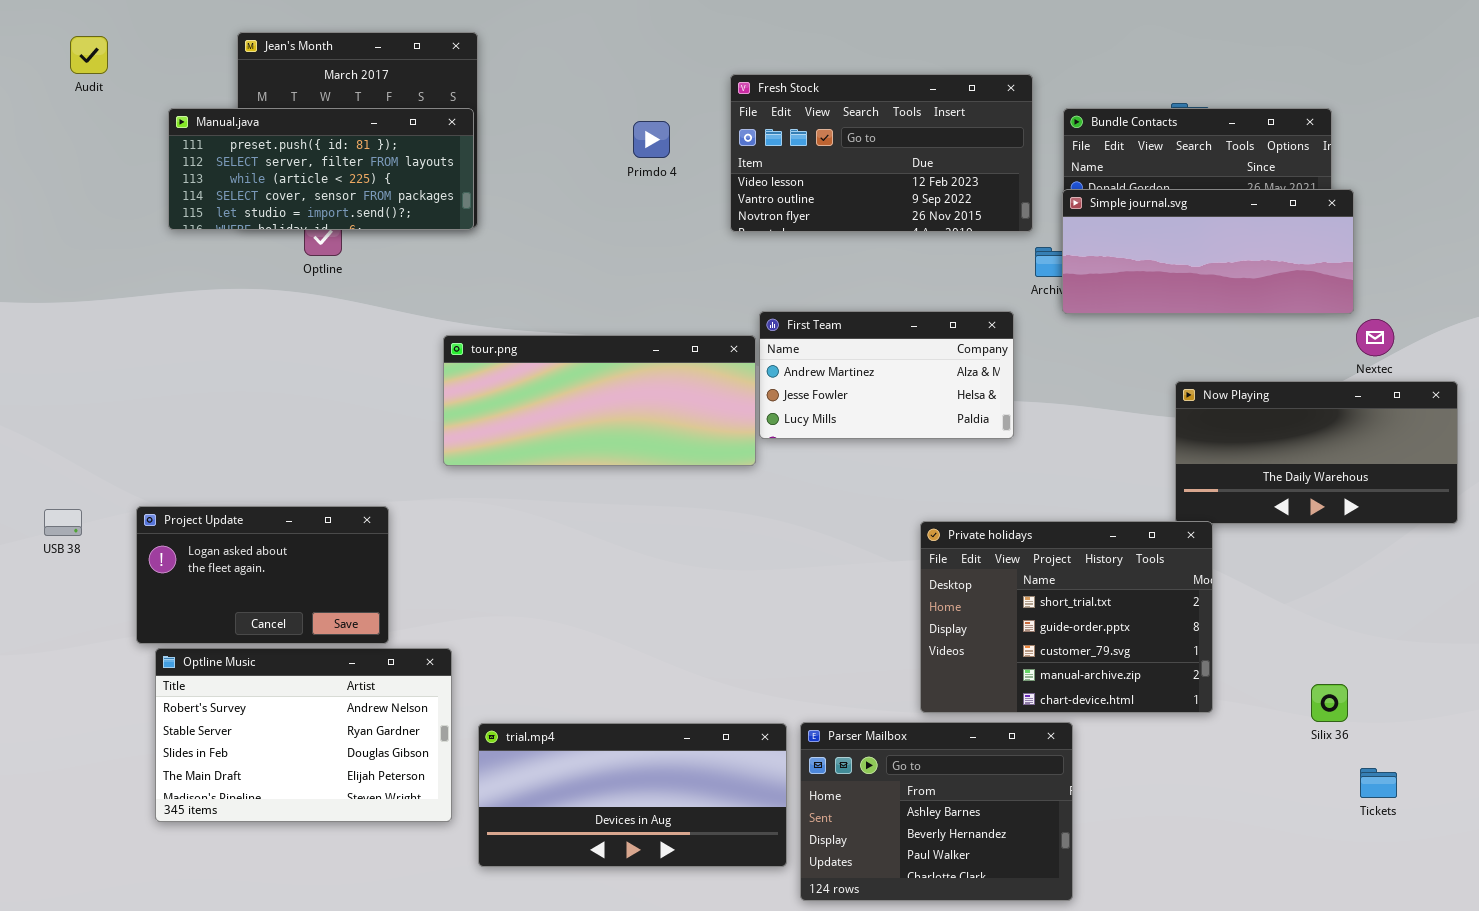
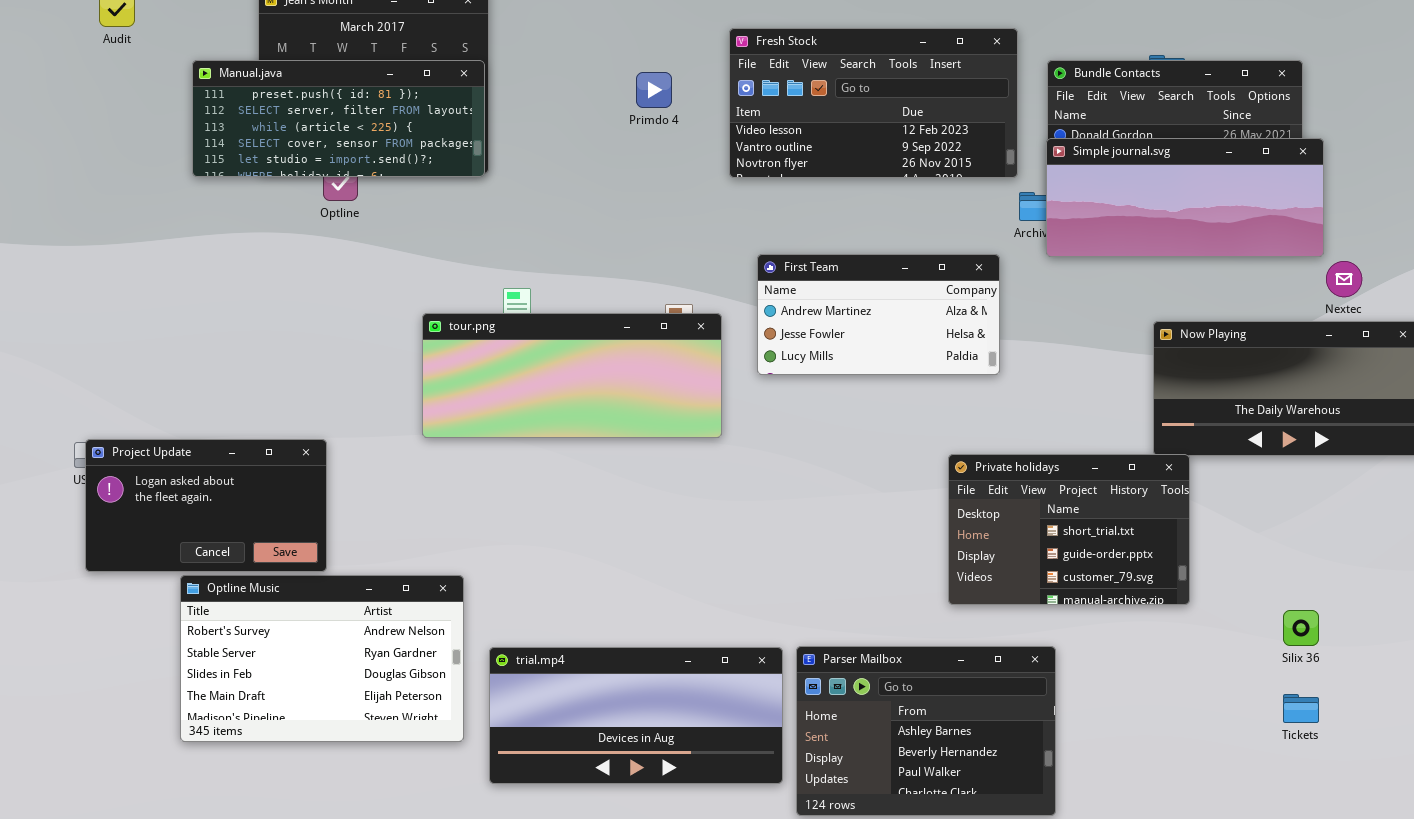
tour.png: [443,335,756,466] -> [422,313,722,438], moved
Project Update: [136,506,389,644] -> [85,439,327,572], moved
Private holidays: [920,521,1213,713] -> [948,454,1190,605], resized
Tickets: [1360,768,1397,798] -> [1283,694,1319,723], moved

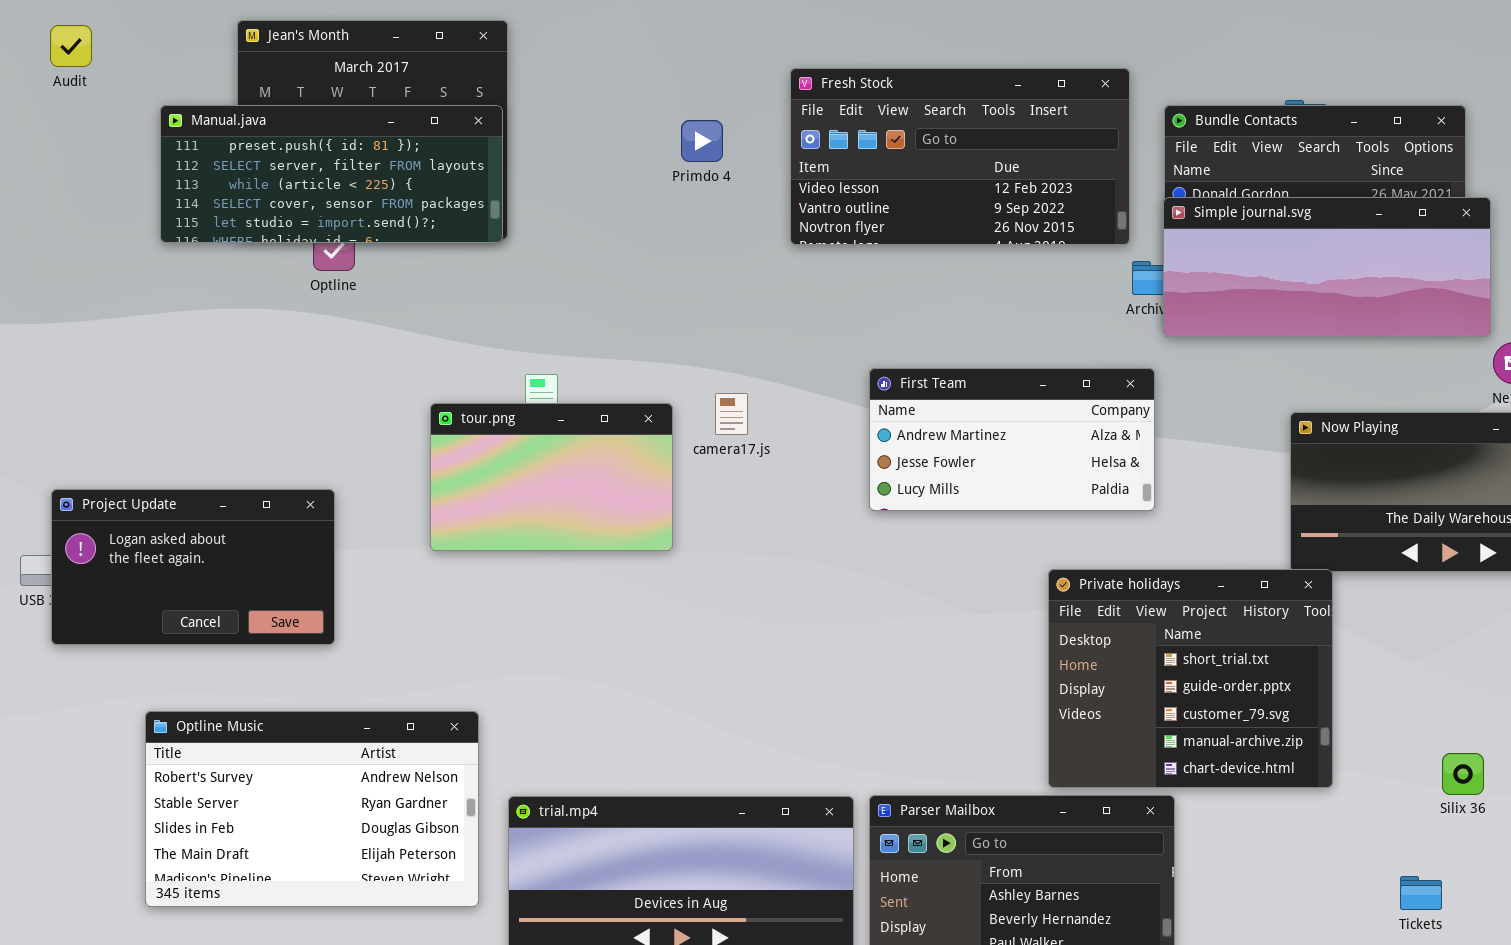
First Team: [757,254,1000,375] -> [869,368,1155,511], moved
tour.png: [422,313,722,438] -> [430,403,673,551], resized
Project Update: [85,439,327,572] -> [51,489,335,645], moved
Private holidays: [948,454,1190,605] -> [1048,569,1333,788], resized
Tickets: [1283,694,1319,723] -> [1400,876,1442,910], moved

